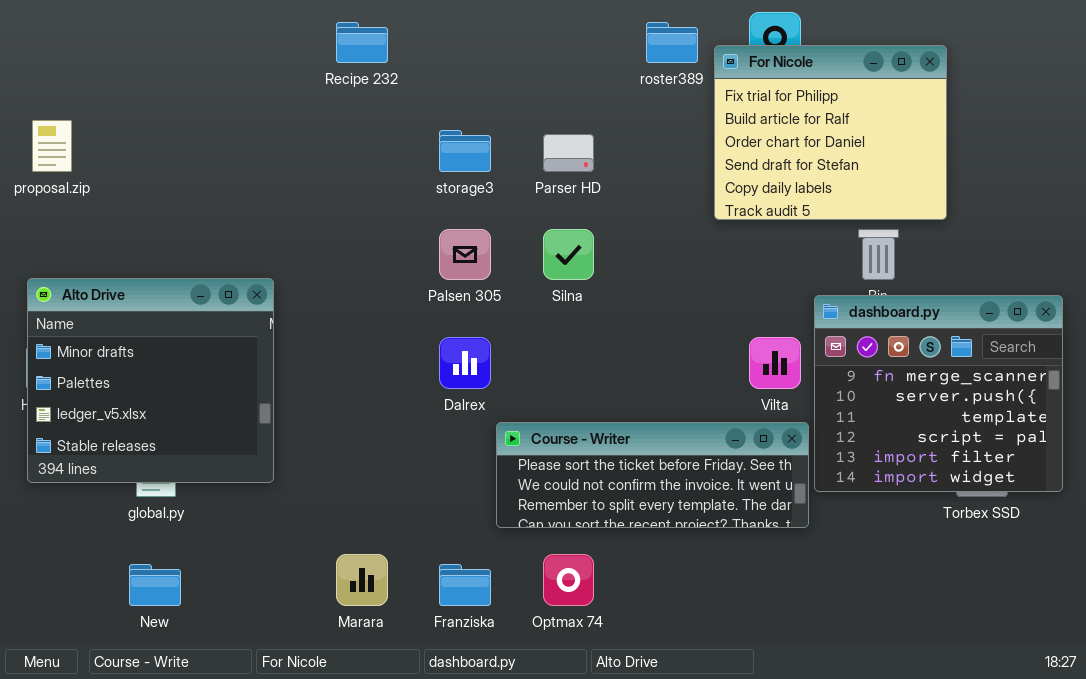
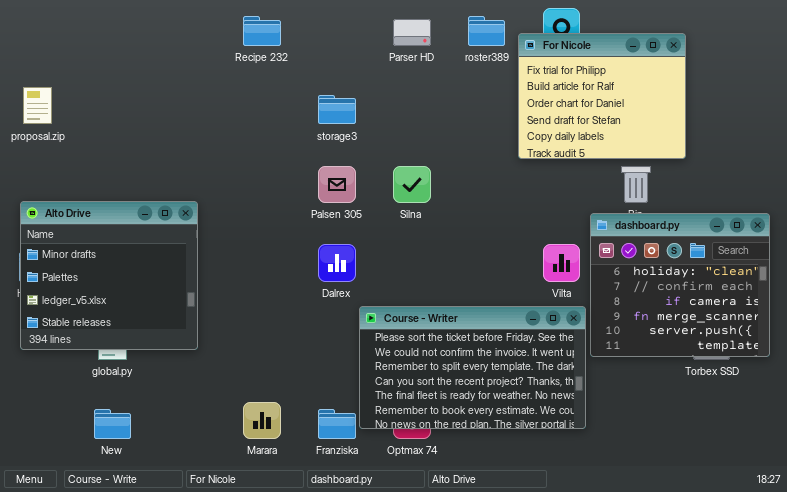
Parser HD: [543,134,594,172] -> [393,19,431,46], moved
dashboard.py: [814,295,1063,492] -> [590,213,770,357], scrolled up 3 rows
Course - Writer: [496,422,809,528] -> [359,306,586,429], resized

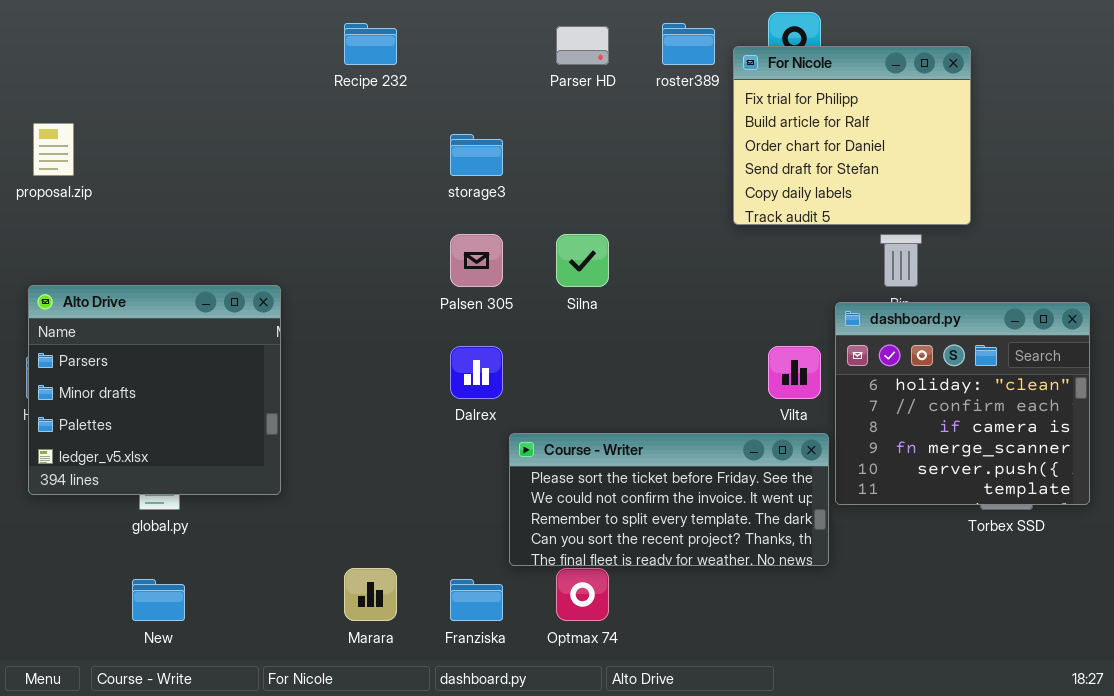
Alto Drive: [20,201,198,350] -> [28,285,281,495], scrolled up 1 row
Course - Writer: [359,306,586,429] -> [509,433,829,566], resized

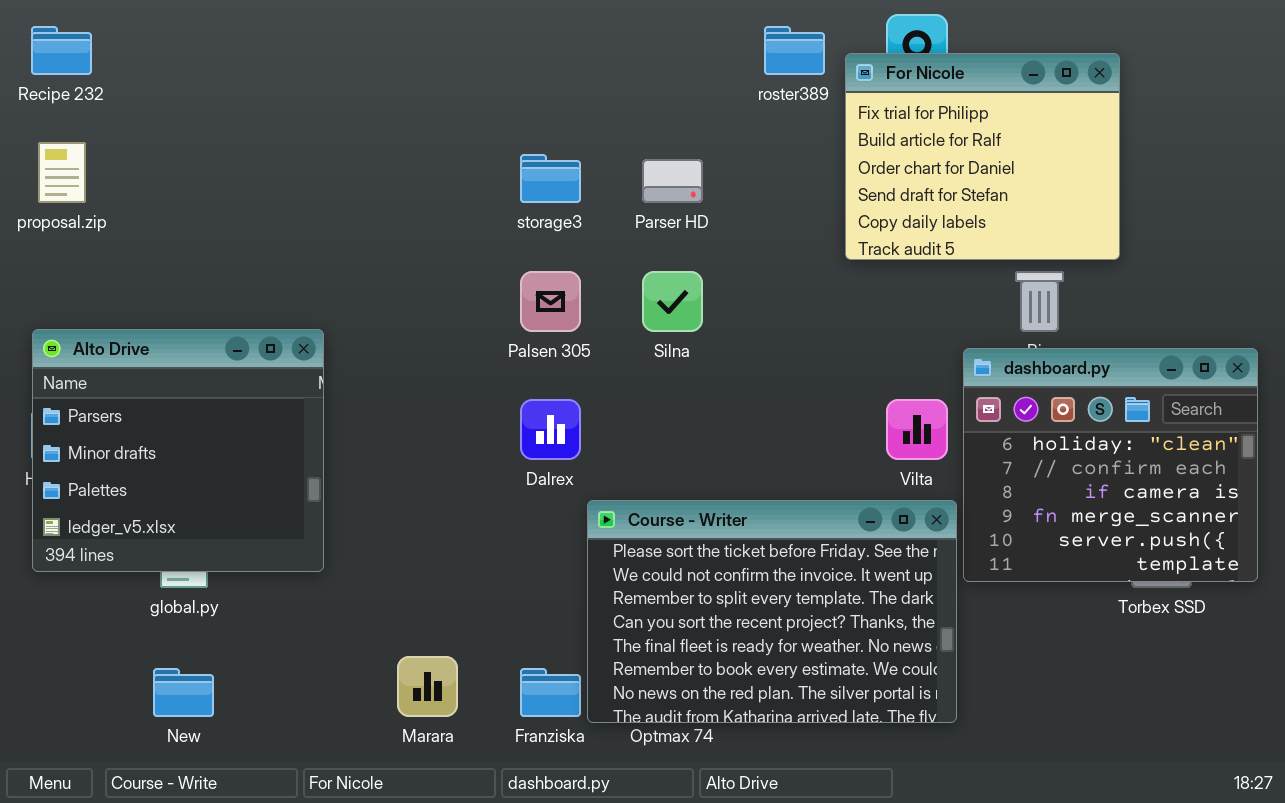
Recipe 232: [344,23,397,65] -> [31,26,92,75], moved
Parser HD: [556,26,609,65] -> [642,159,703,203], moved
Course - Writer: [509,433,829,566] -> [587,500,957,723], resized

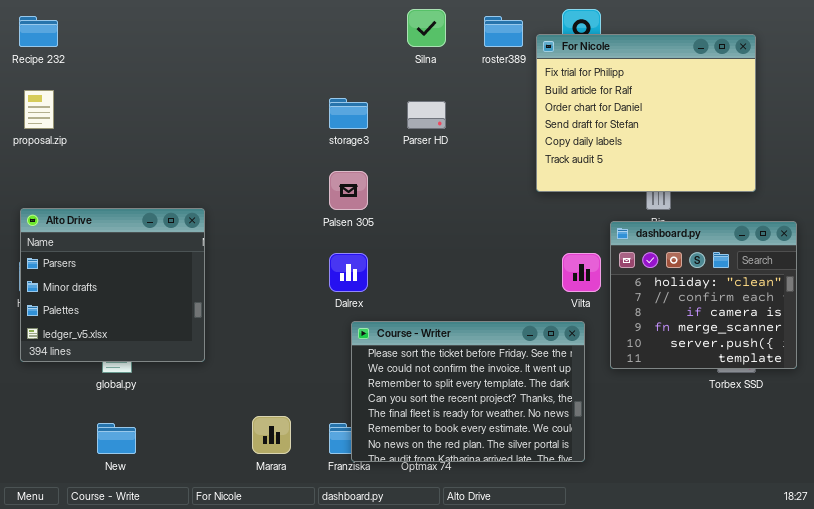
For Nicole: [845,53,1120,260] -> [536,34,756,192], resized
Silna: [642,271,703,332] -> [407,9,446,47], moved
Course - Writer: [587,500,957,723] -> [351,321,585,462], moved

